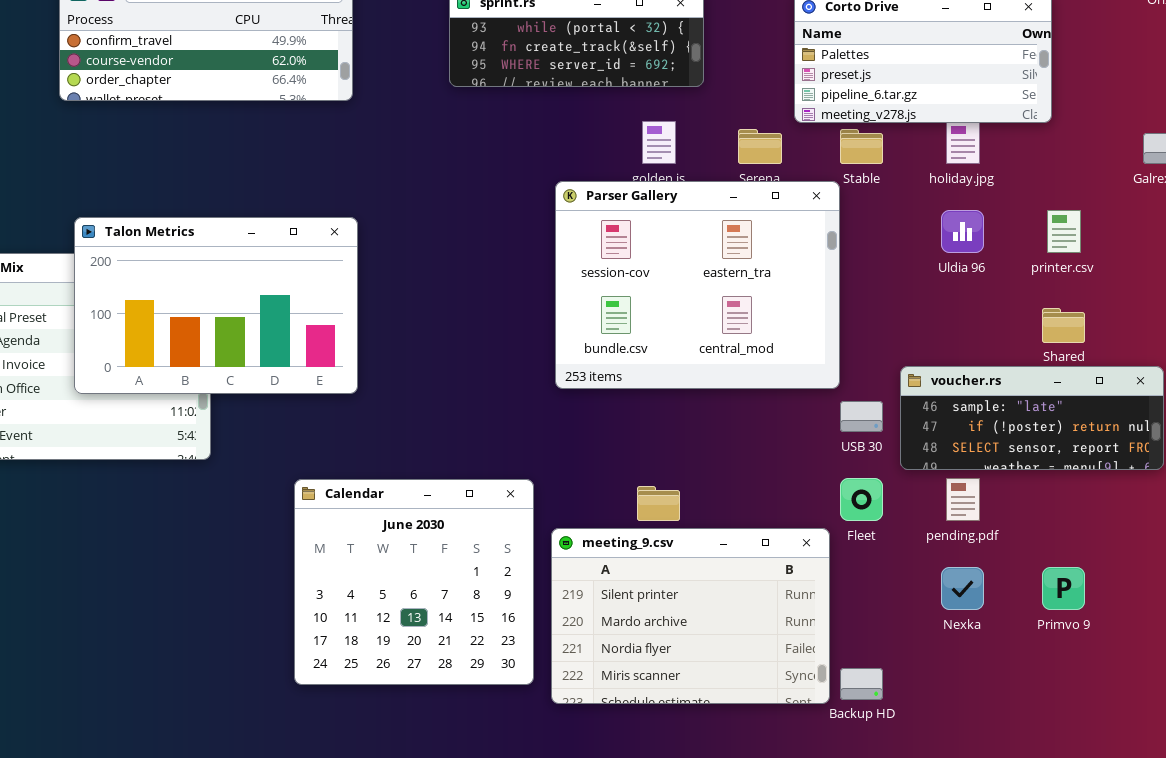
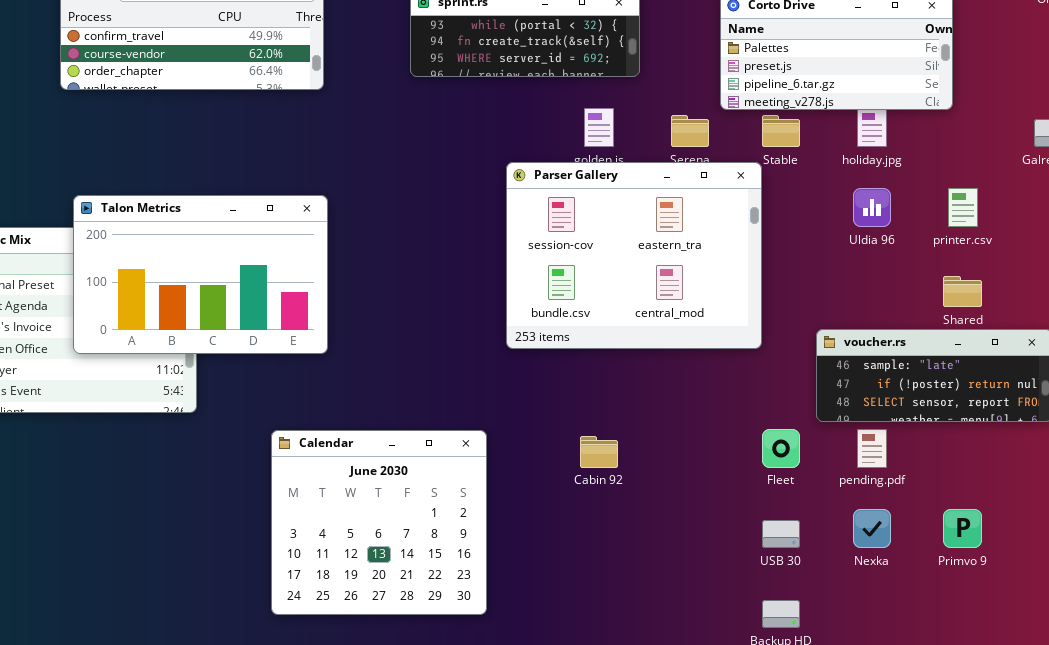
USB 30: [840,401,883,432] -> [762,520,800,548], moved
meeting_9.csv: [551,528,830,704] -> none, closed

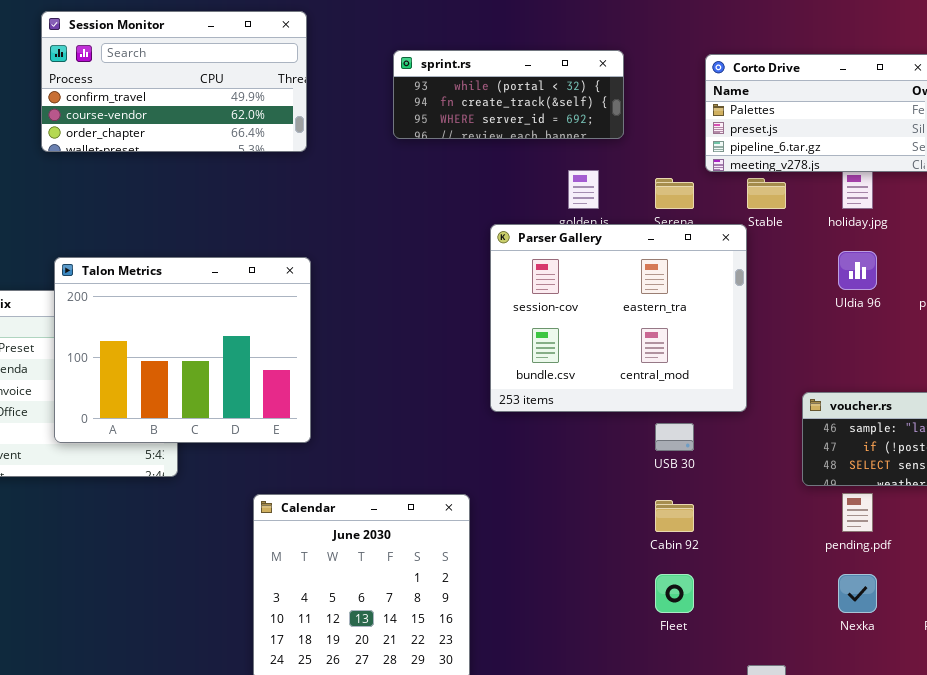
Talon Metrics: [73,195,328,354] -> [54,257,311,443], resized
Fleet: [762,429,800,468] -> [655,574,694,613], moved
Cabin 92: [580,436,618,468] -> [655,500,694,532], moved
USB 30: [762,520,800,548] -> [655,423,694,451], moved

